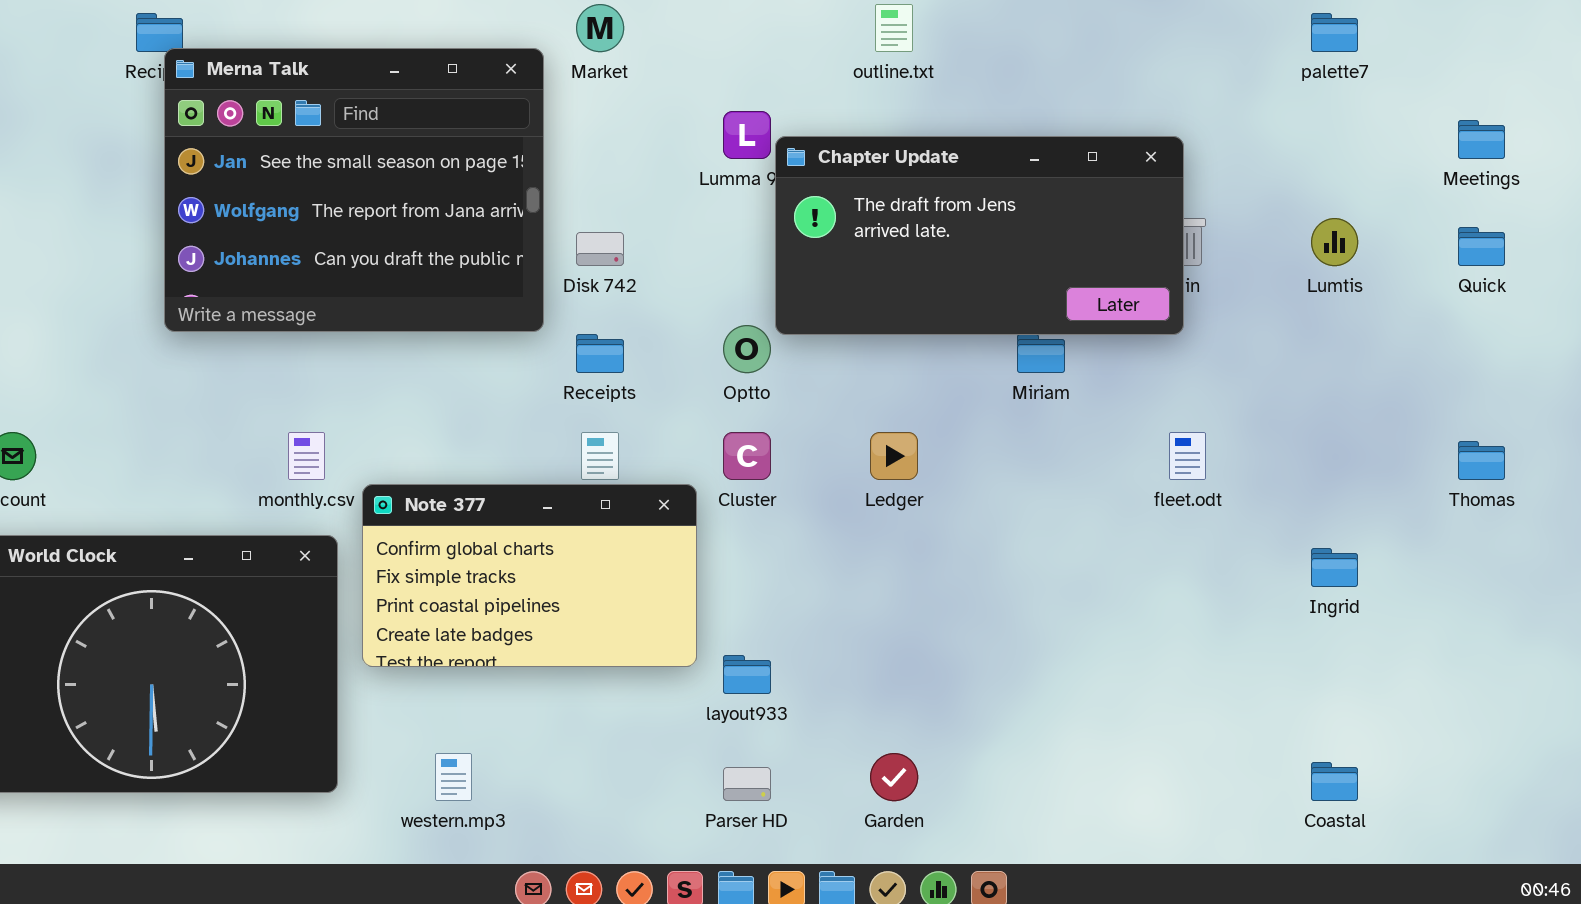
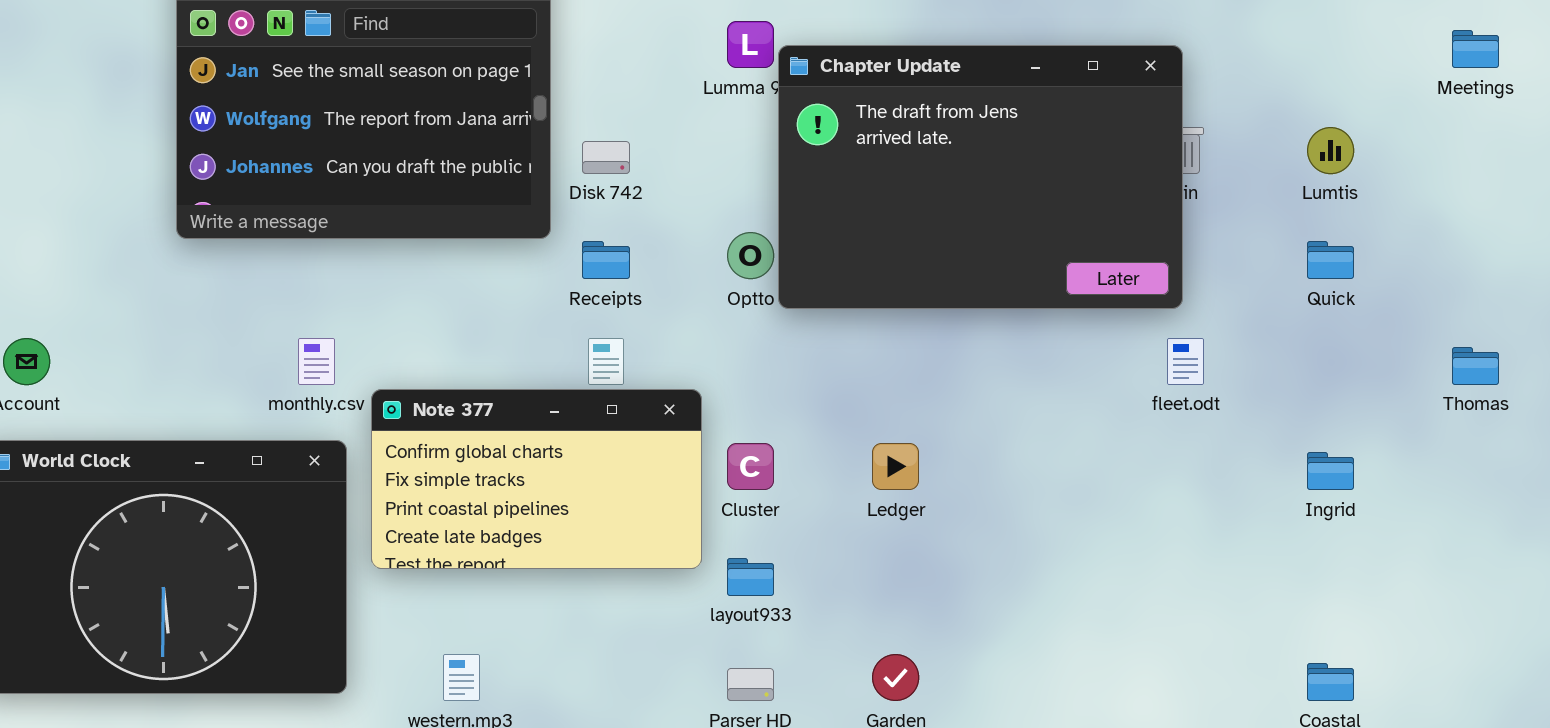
Chapter Update: [775,136,1184,335] -> [778,45,1183,309], resized
Quick: [1458,227,1505,266] -> [1307,241,1354,279], moved
Cluster: [723,432,771,480] -> [727,443,774,490], moved
Ledger: [870,432,918,480] -> [872,443,919,490], moved

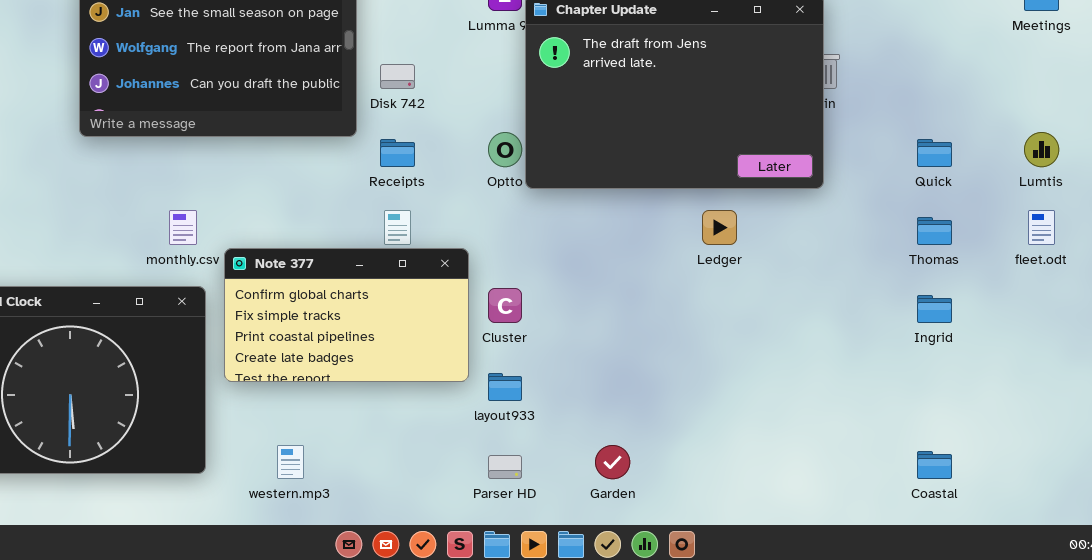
Lumtis: [1307,127,1354,174] -> [1024,132,1059,167], moved
fleet.odt: [1167,338,1204,385] -> [1028,210,1055,245], moved
Thomas: [1452,347,1499,385] -> [917,217,952,245], moved
Ledger: [872,443,919,490] -> [702,210,737,245], moved

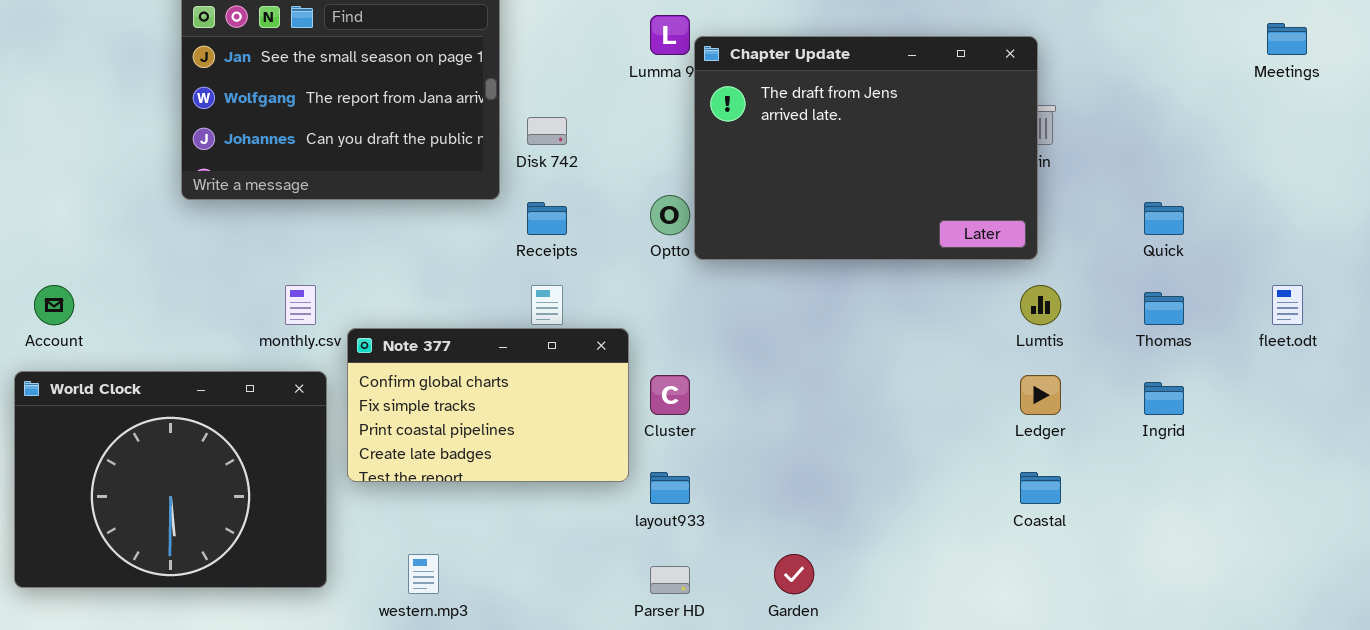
Lumtis: [1024,132,1059,167] -> [1020,285,1061,325], moved
Ledger: [702,210,737,245] -> [1020,375,1061,415], moved
Coastal: [917,451,952,479] -> [1020,472,1061,504], moved

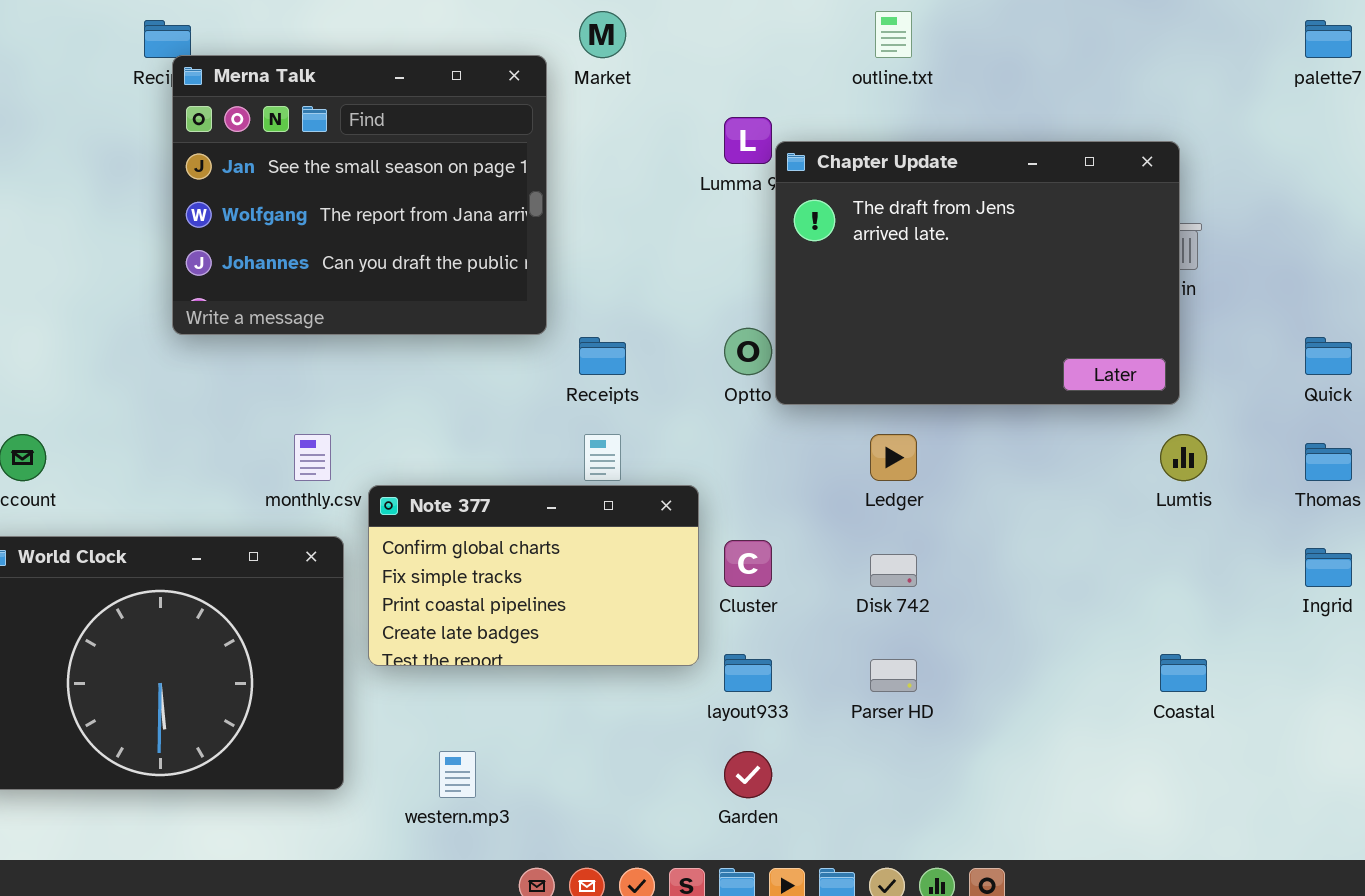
Disk 742: [527,117,567,145] -> [870,554,917,587], moved
Ledger: [1020,375,1061,415] -> [870,434,917,481], moved
Garden: [774,554,814,594] -> [724,751,772,798], moved
Parser HD: [650,566,690,594] -> [870,659,917,692], moved

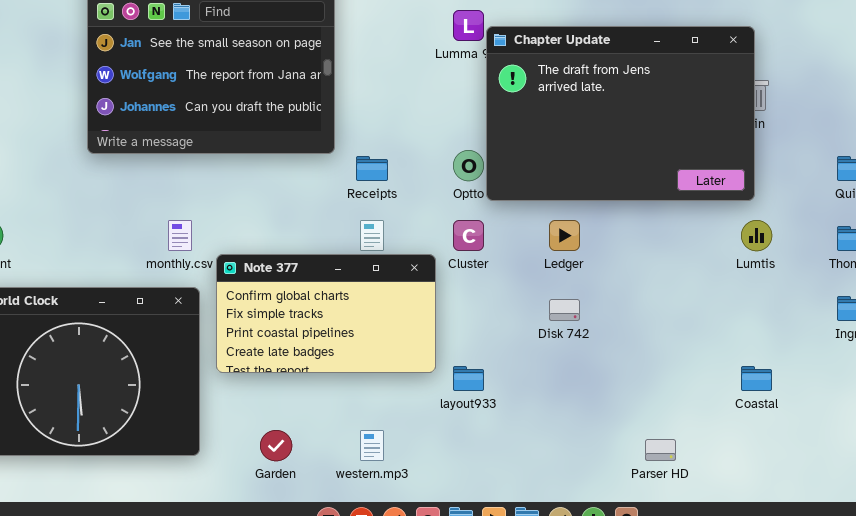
Cluster: [724,540,772,587] -> [453,220,484,251], moved
Parser HD: [870,659,917,692] -> [645,439,676,461], moved
western.mp3: [439,751,476,798] -> [360,430,384,461], moved
Garden: [724,751,772,798] -> [260,430,292,461], moved

